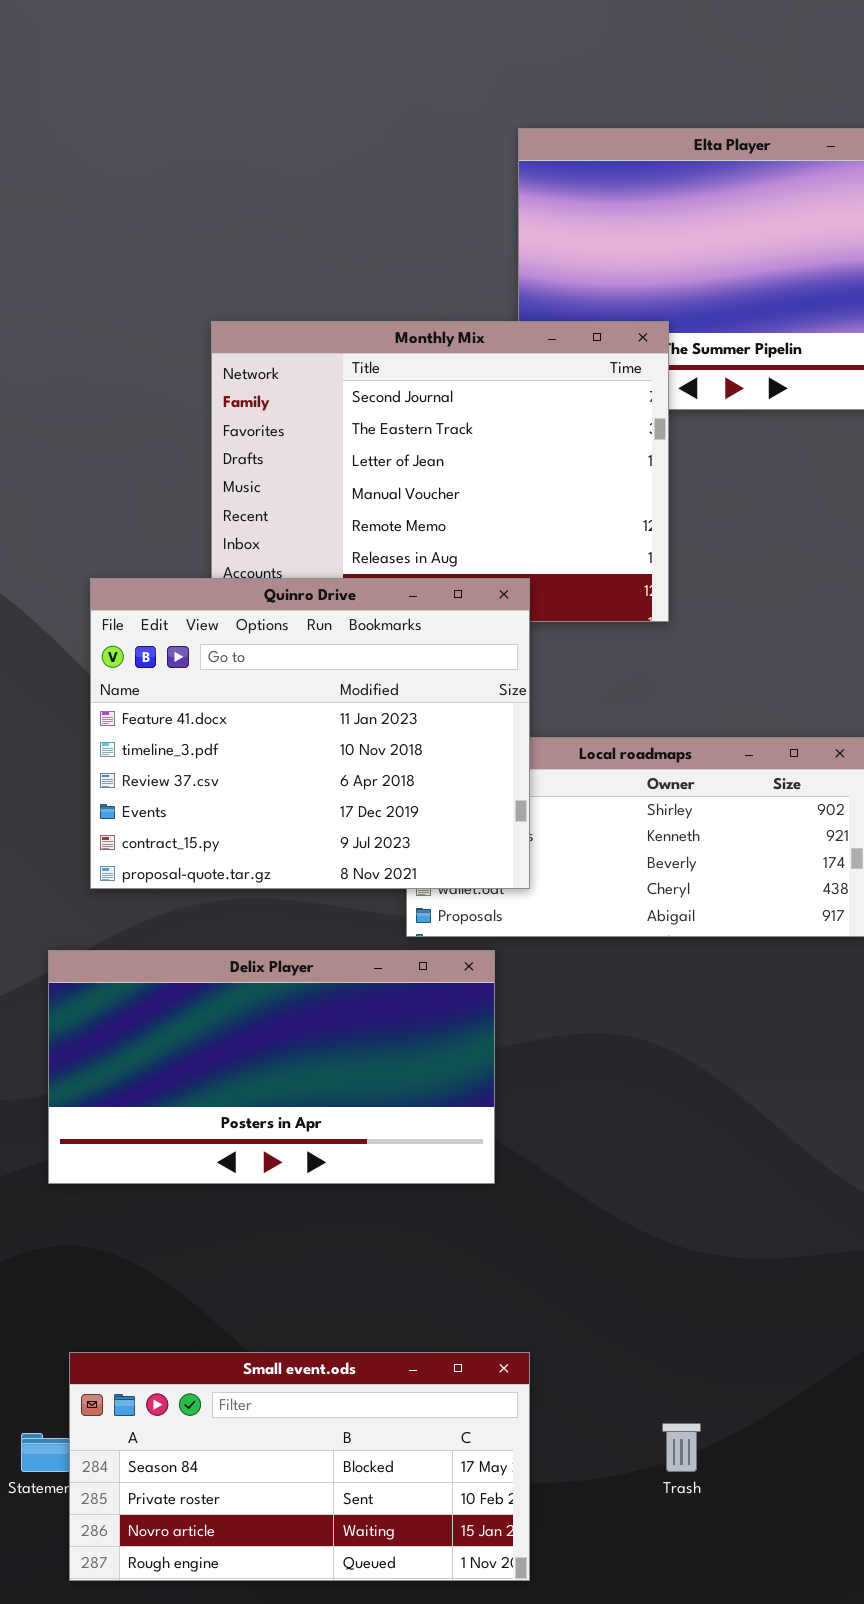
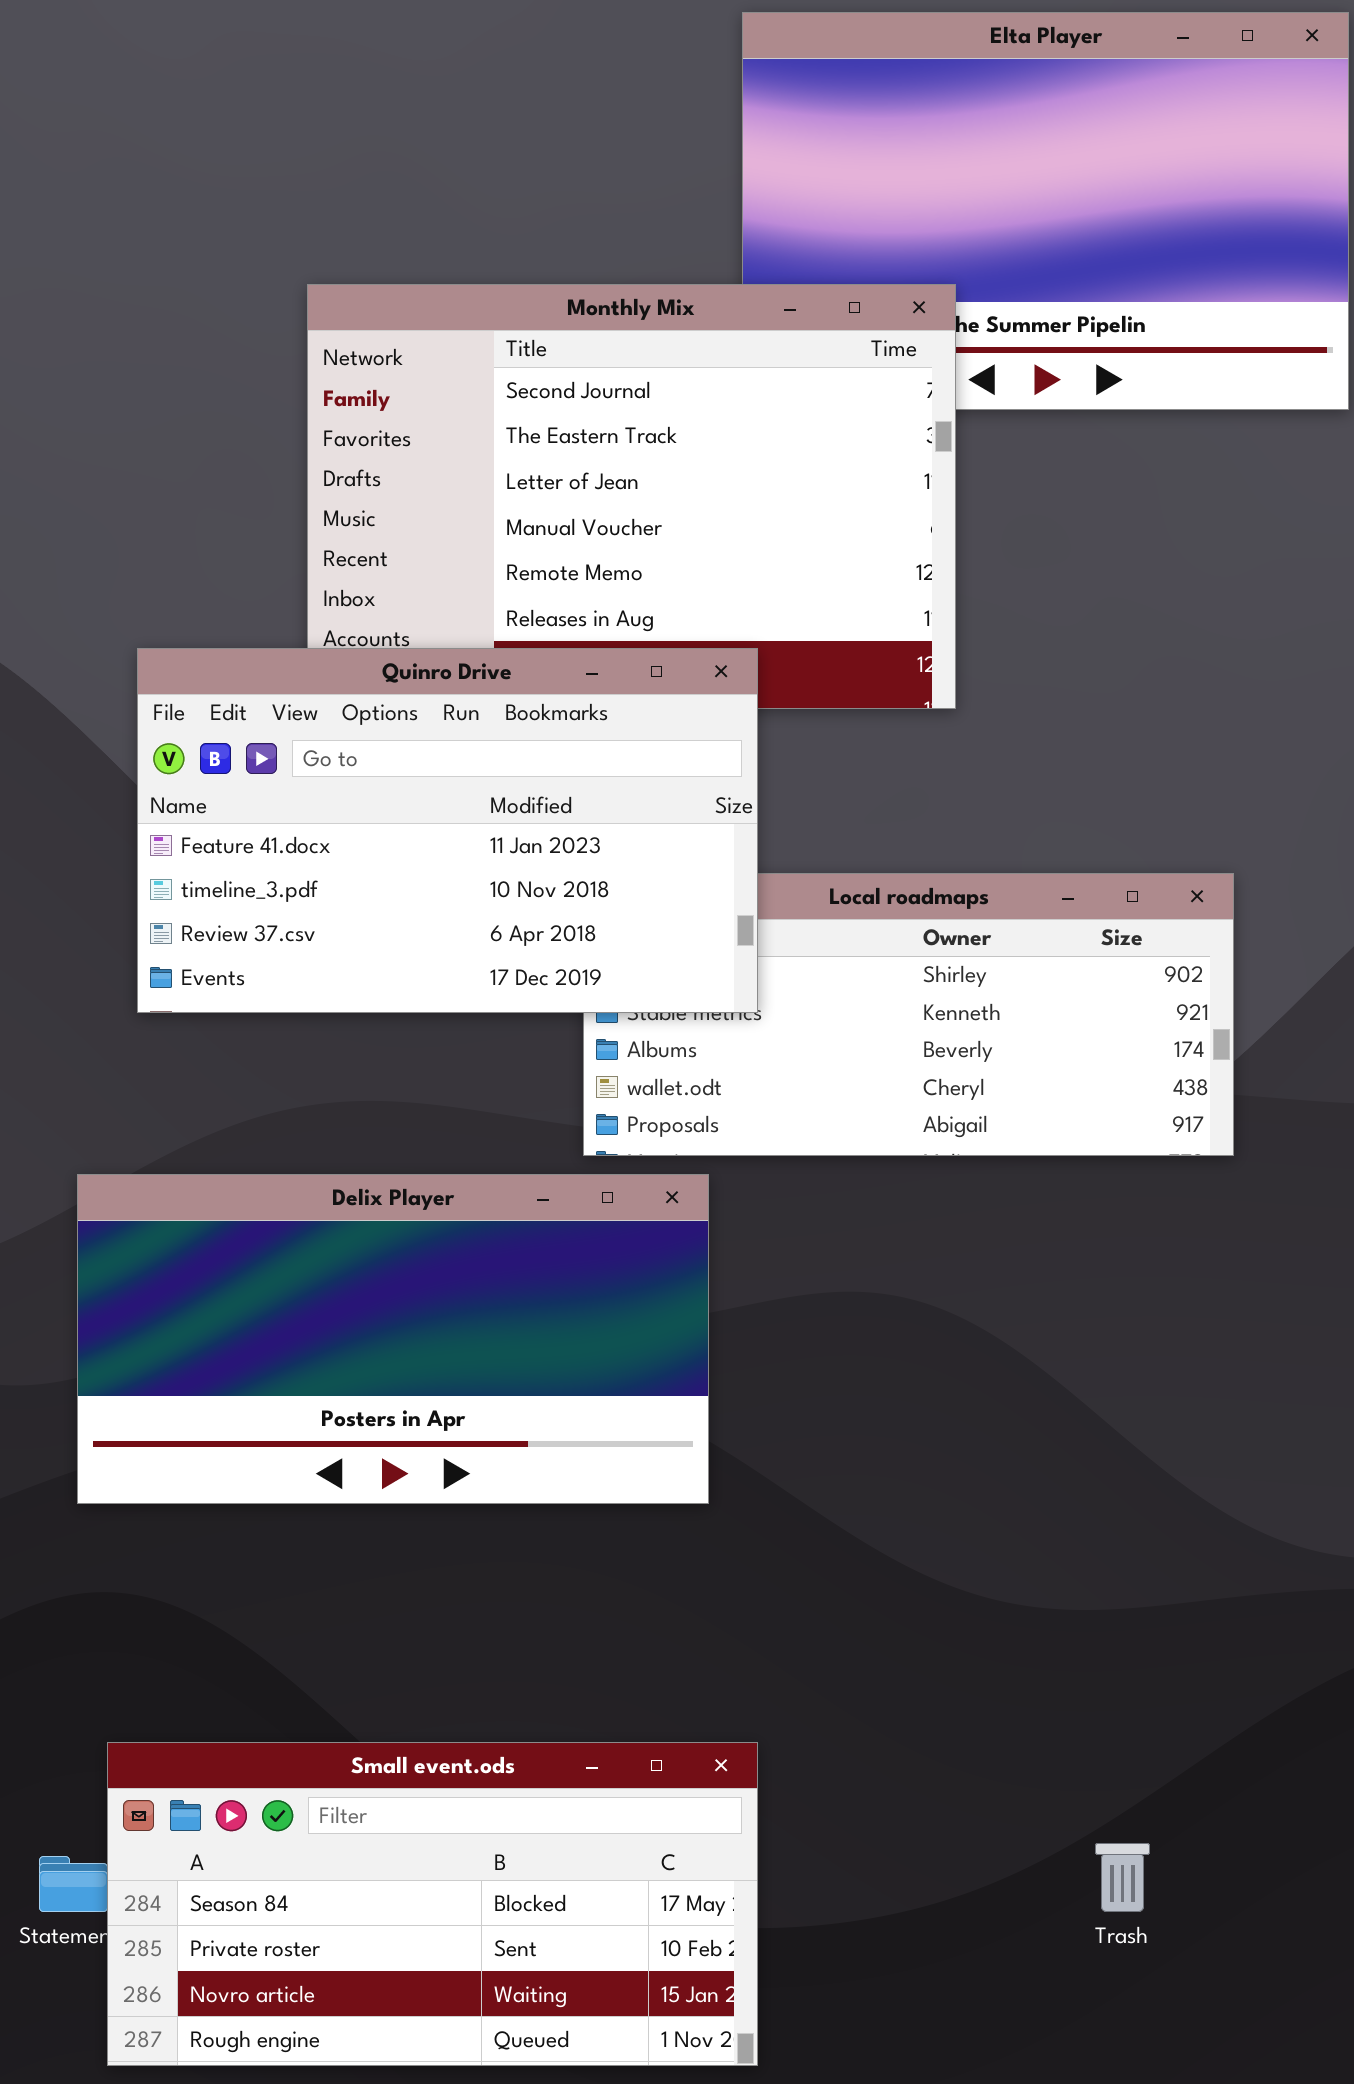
Quinro Drive: [90,578,530,889] -> [137,648,758,1013], resized
Trash: [662,1423,701,1472] -> [1095,1843,1150,1912], moved

